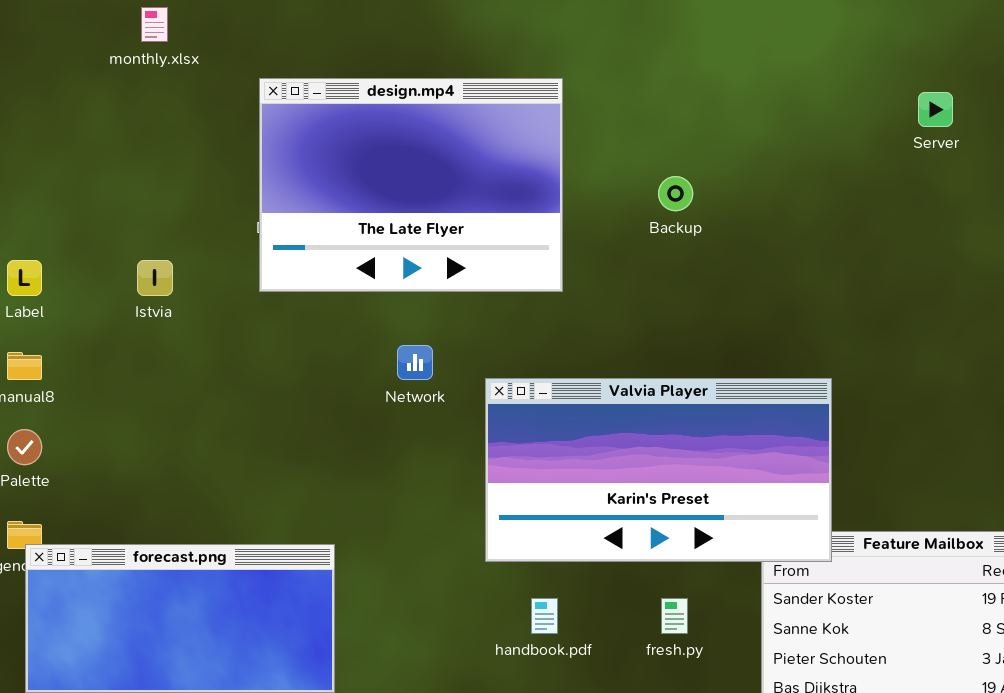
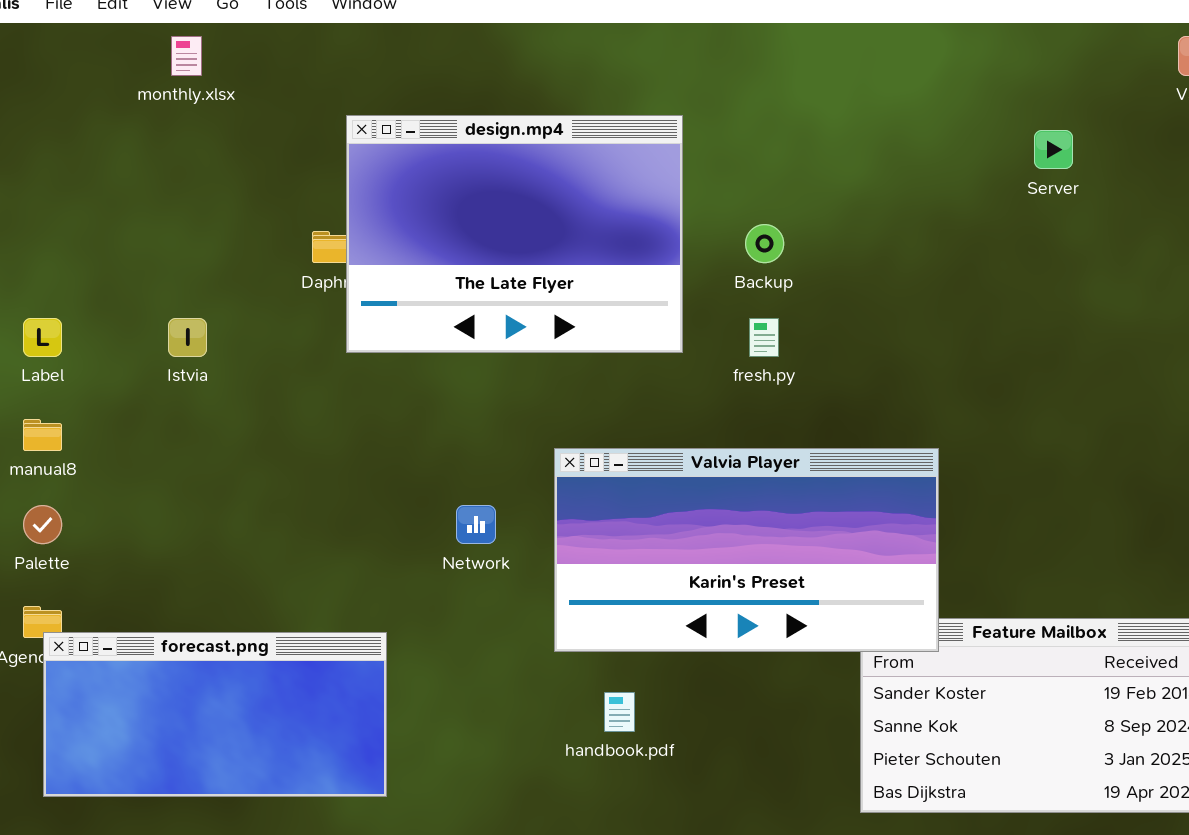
design.mp4: [259,78,563,292] -> [346,115,683,353], moved
Network: [397,345,433,380] -> [456,505,496,544], moved
fresh.py: [661,598,688,634] -> [749,318,779,357], moved

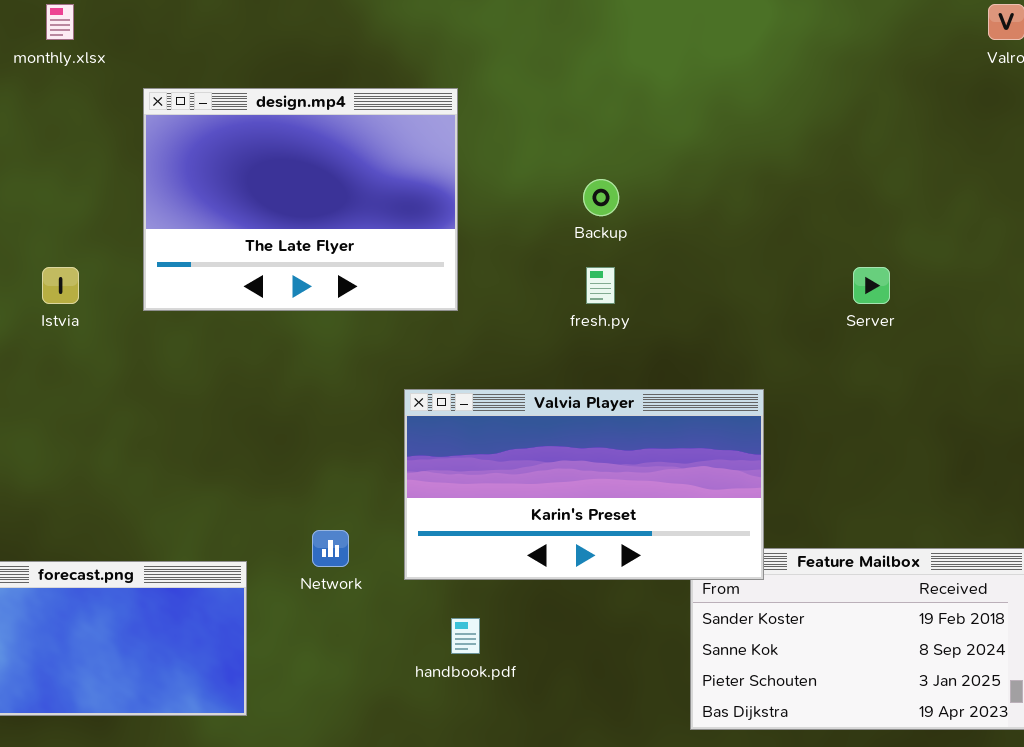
design.mp4: [346,115,683,353] -> [143,88,458,311], moved
Server: [1034,130,1073,169] -> [853,267,890,304], moved
Network: [456,505,496,544] -> [312,530,349,567], moved

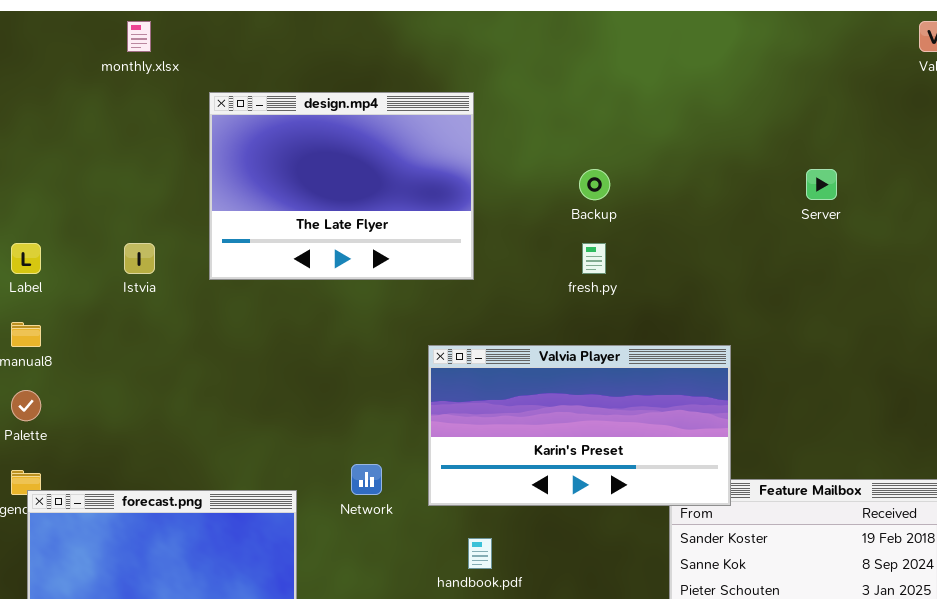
Server: [853,267,890,304] -> [806,169,837,200], moved

